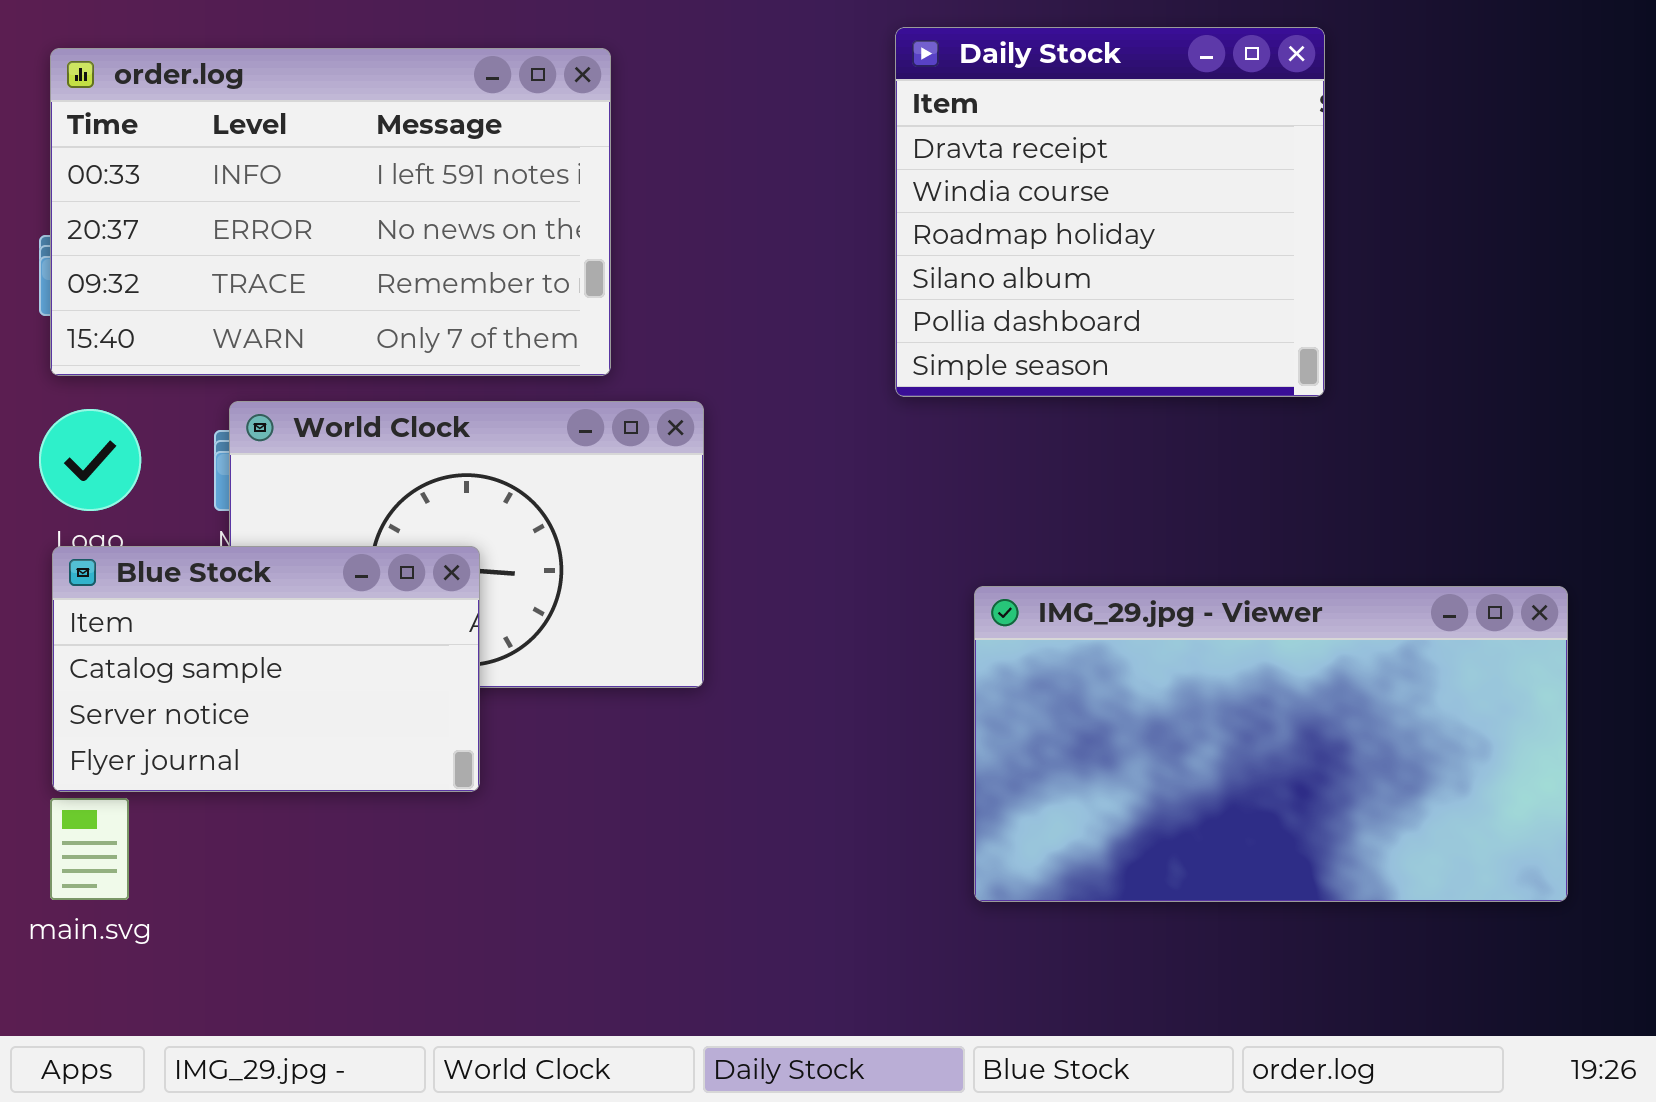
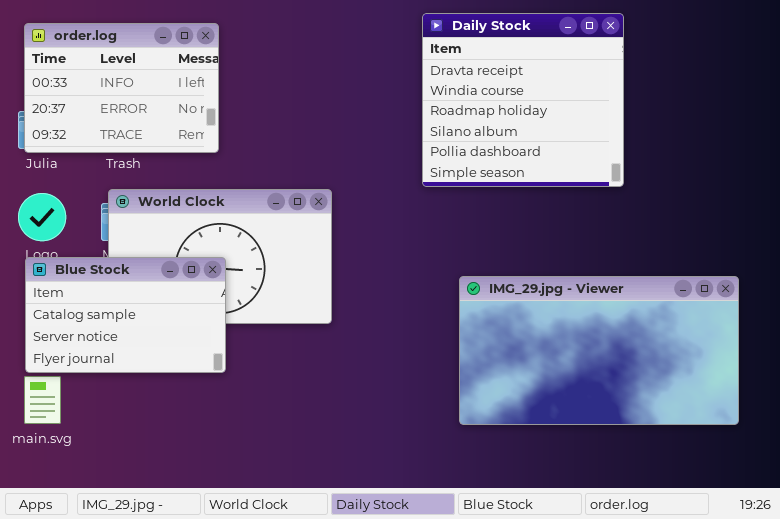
order.log: [50,48,611,376] -> [24,23,219,153], resized

